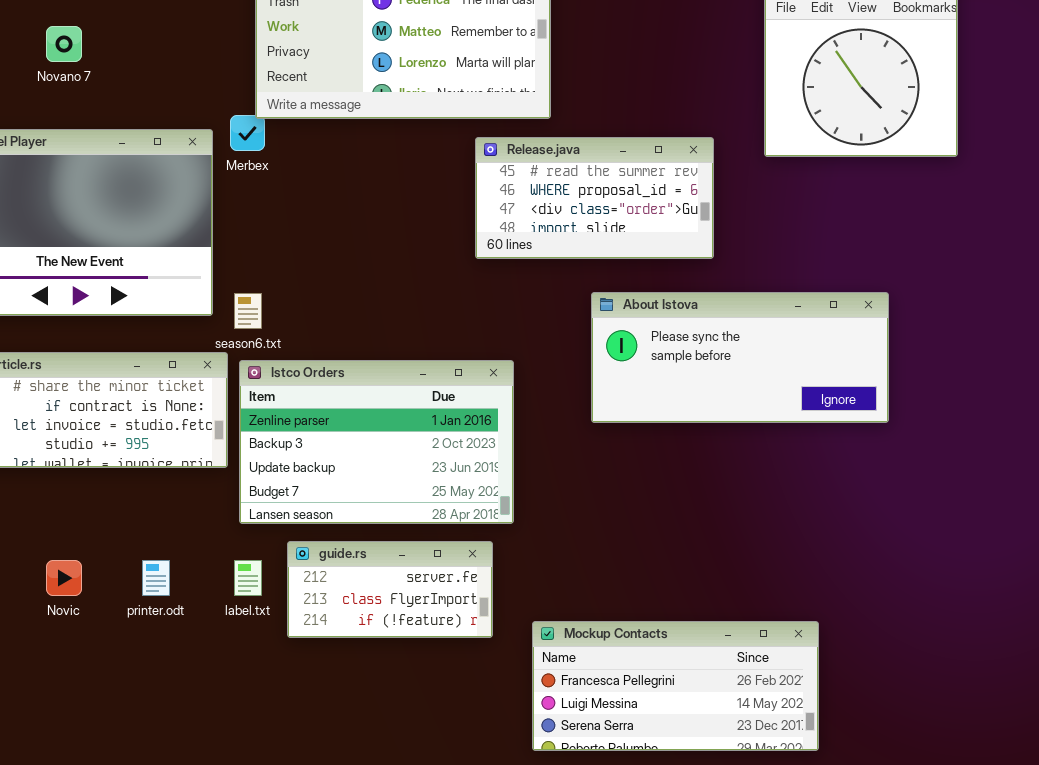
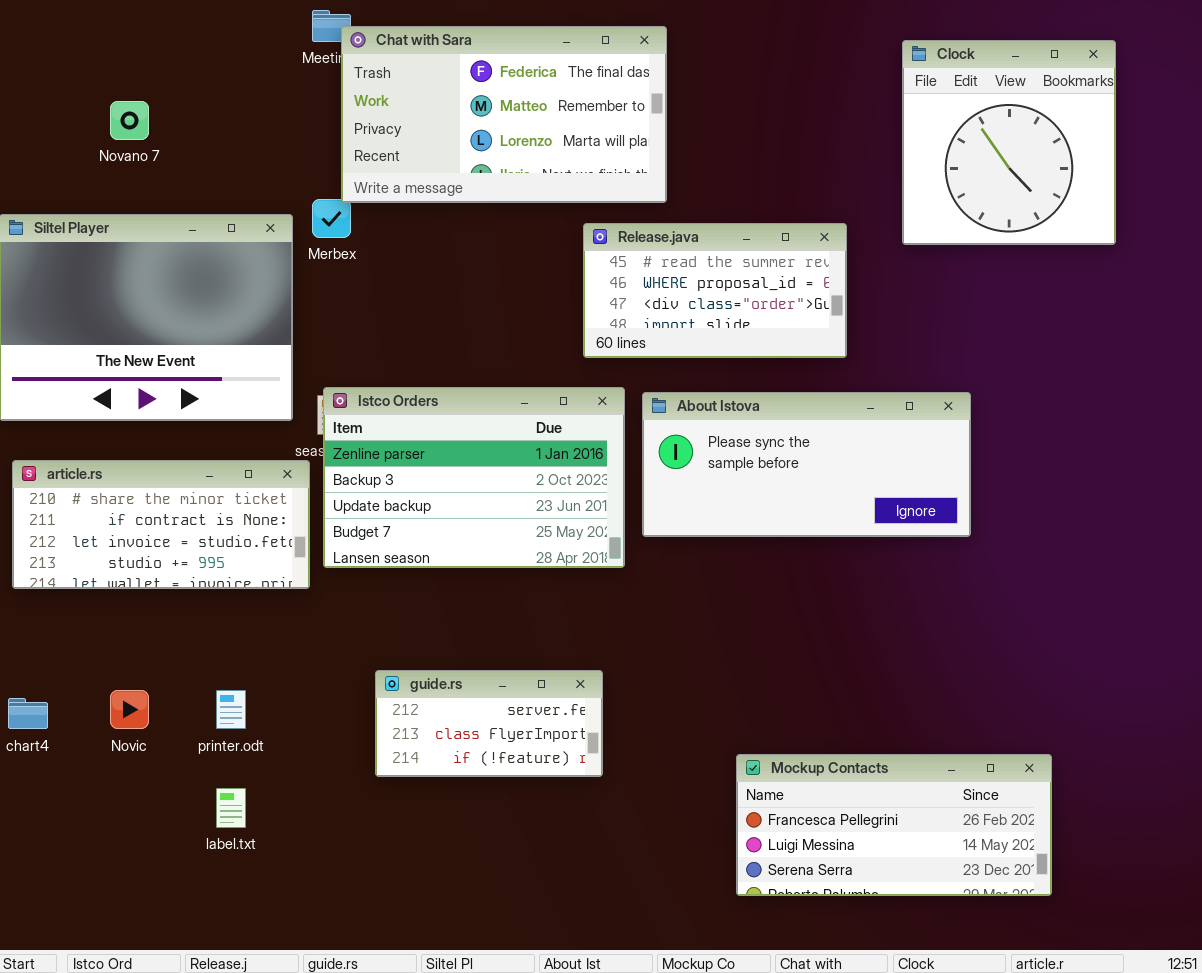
About Istova: [591,292,889,423] -> [642,392,971,537], moved
Istco Orders: [239,360,514,524] -> [323,387,625,568], moved
label.txt: [234,560,262,596] -> [216,788,246,828], moved
Mockup Contacts: [532,621,819,751] -> [736,754,1052,896], moved

